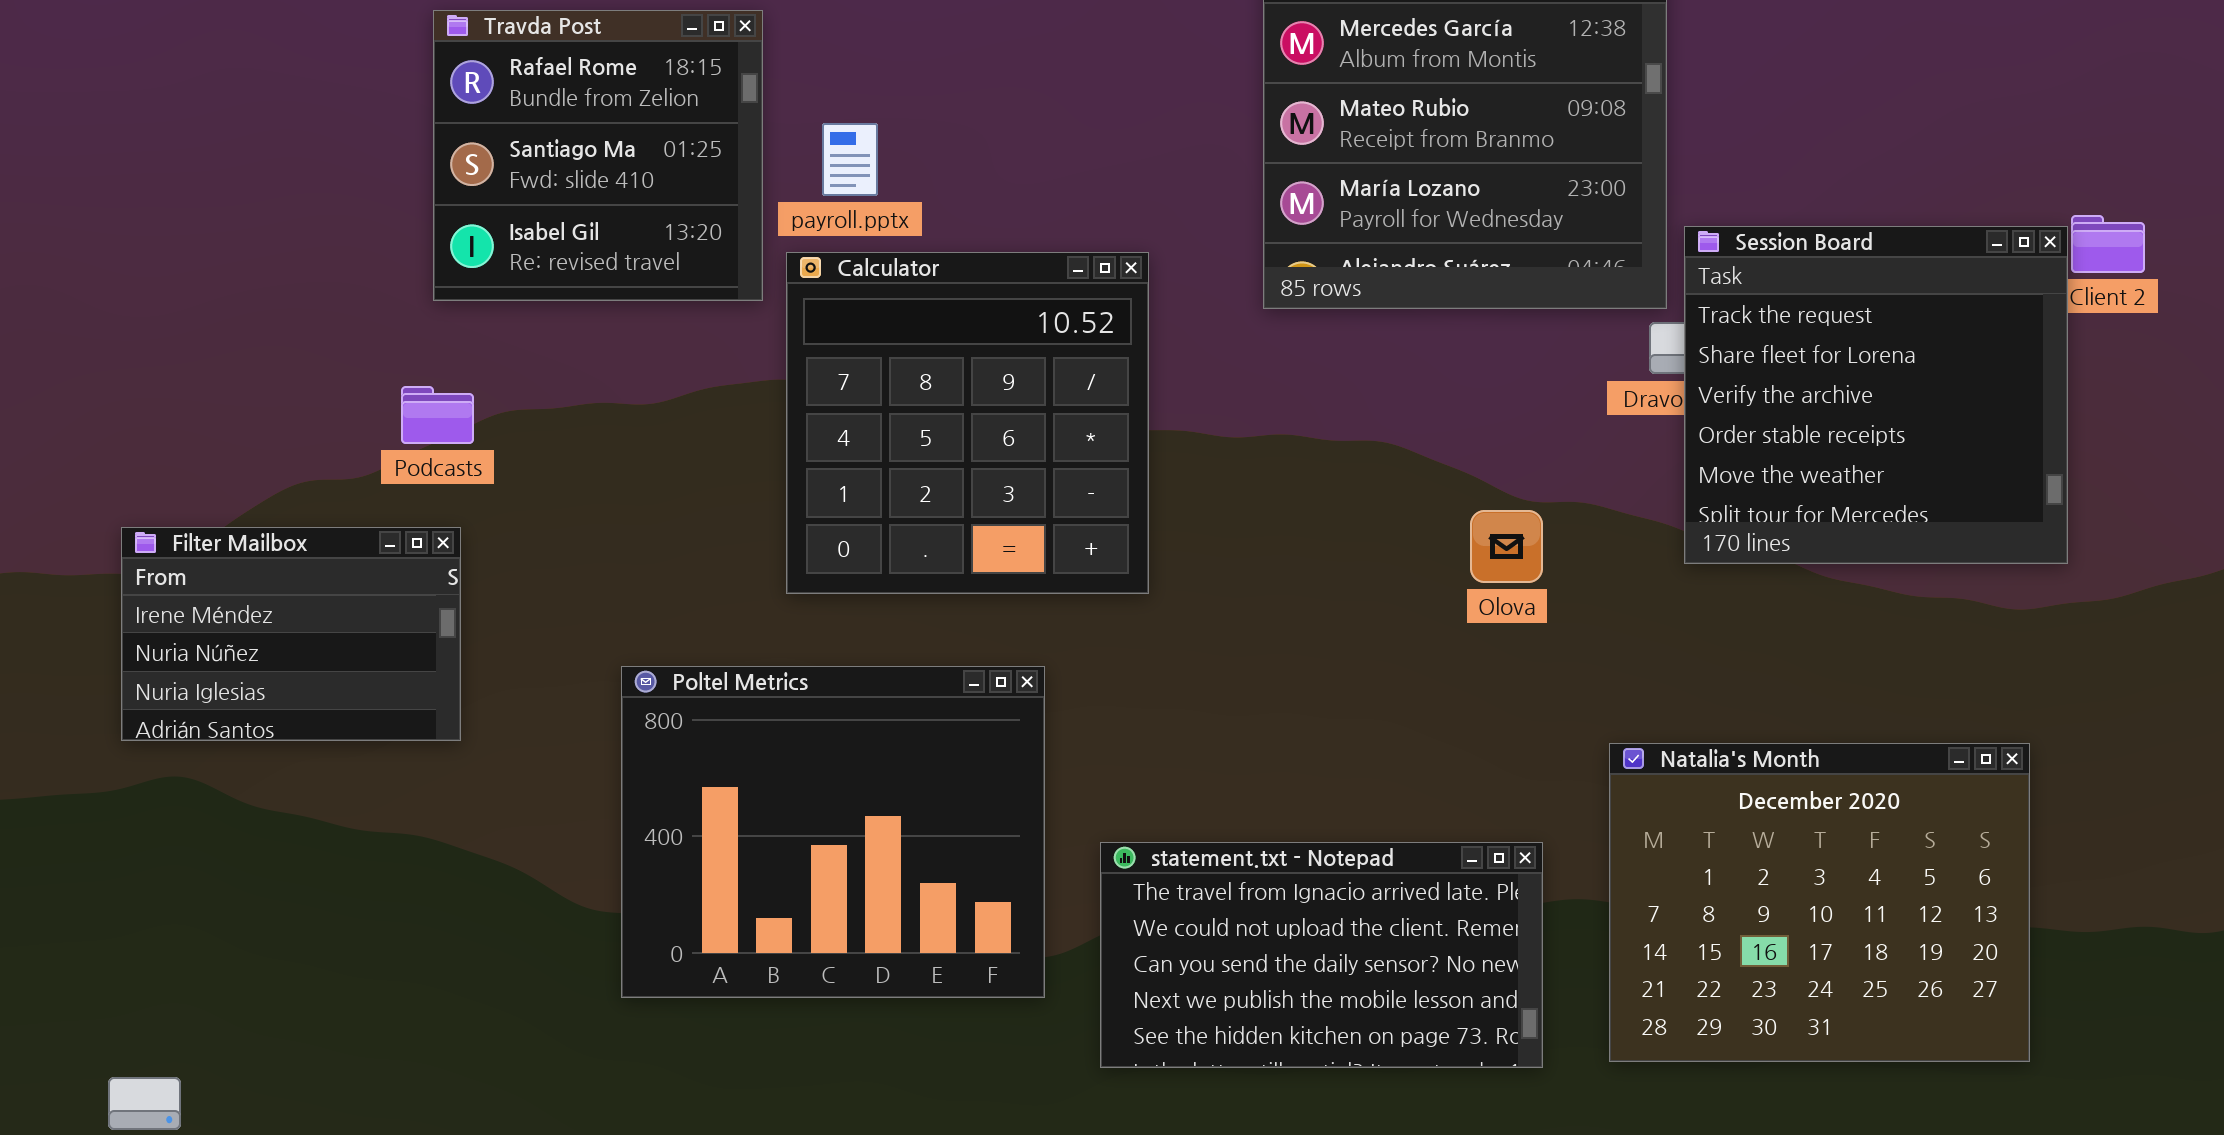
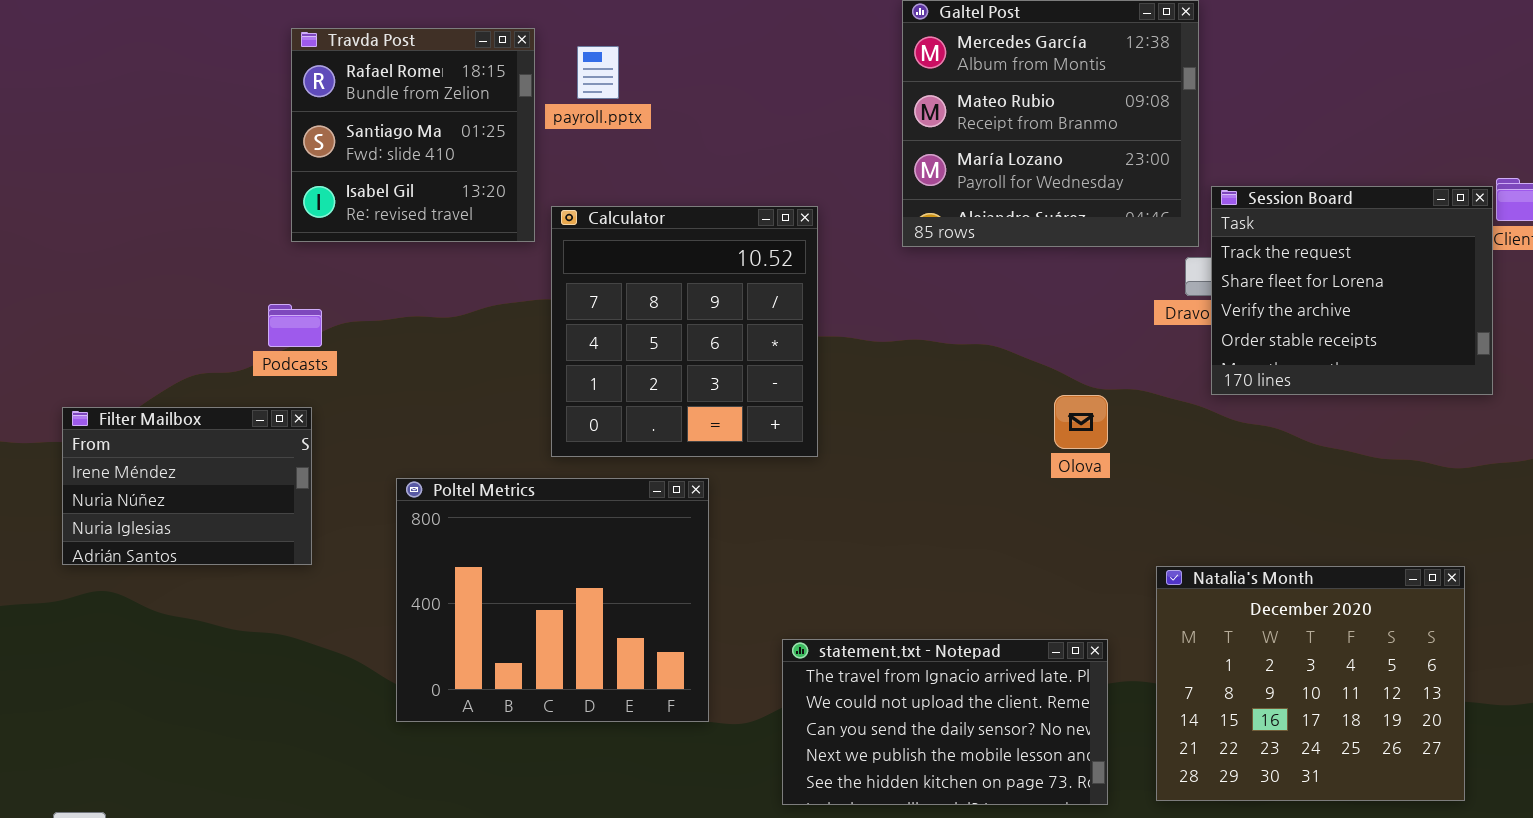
payroll.pptx: [822,123,878,196] -> [577,46,619,99], moved
Session Board: [1684,226,2068,564] -> [1211,186,1493,395], resized
Poltel Metrics: [621,666,1045,998] -> [396,478,709,722], moved

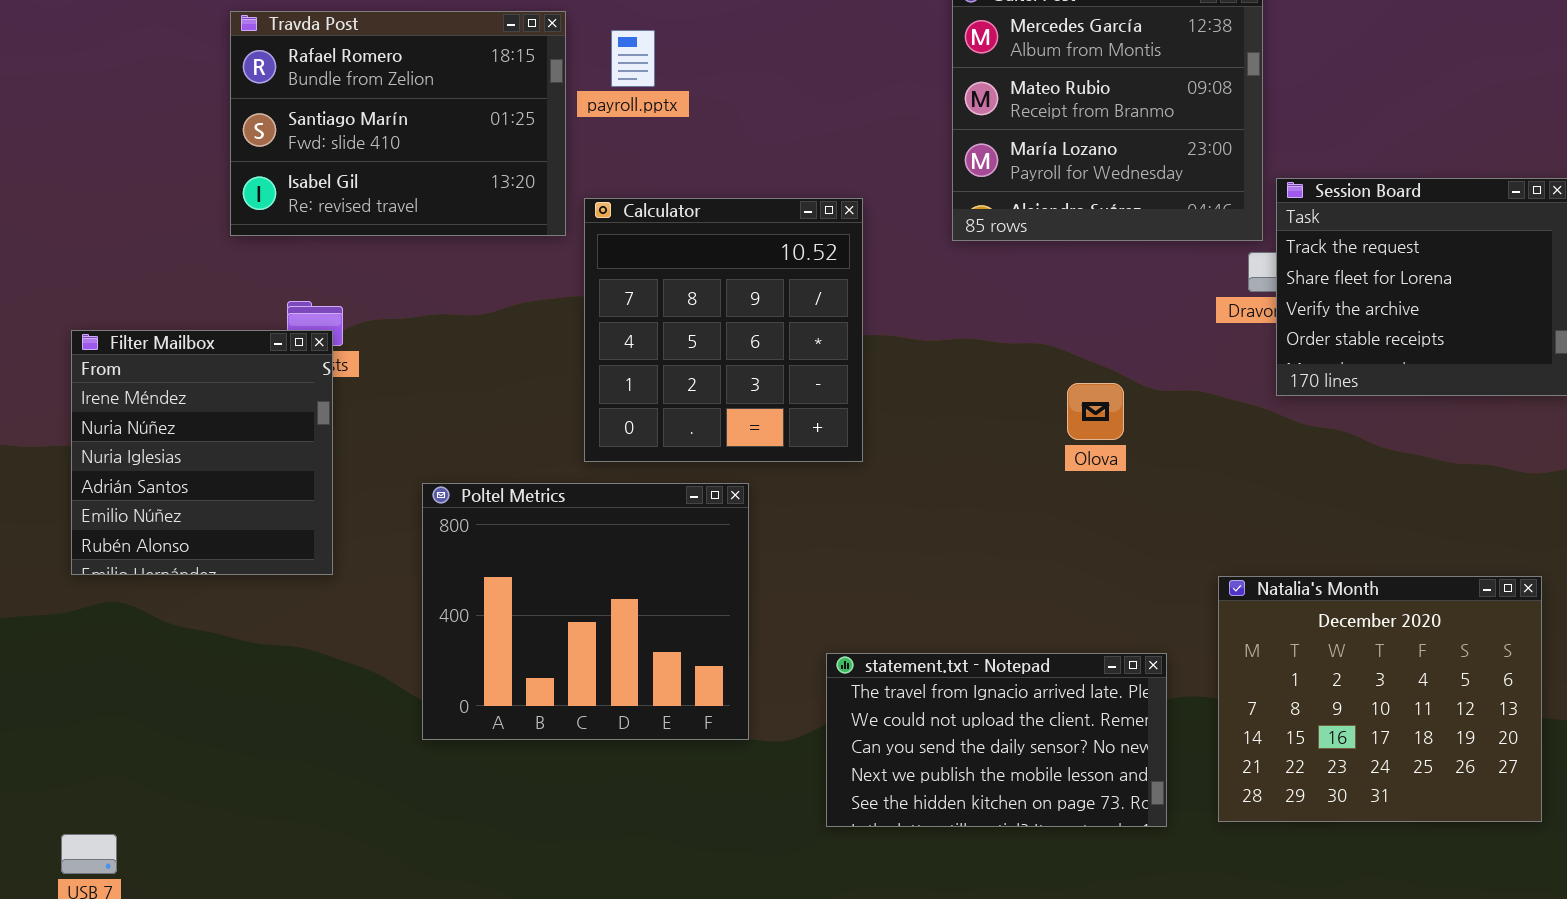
Travda Post: [291,28,535,242] -> [230,11,566,236], resized
Olova: [1054,395,1108,449] -> [1067,383,1124,440], moved
Filter Mailbox: [62,407,312,565] -> [71,330,333,575], resized

